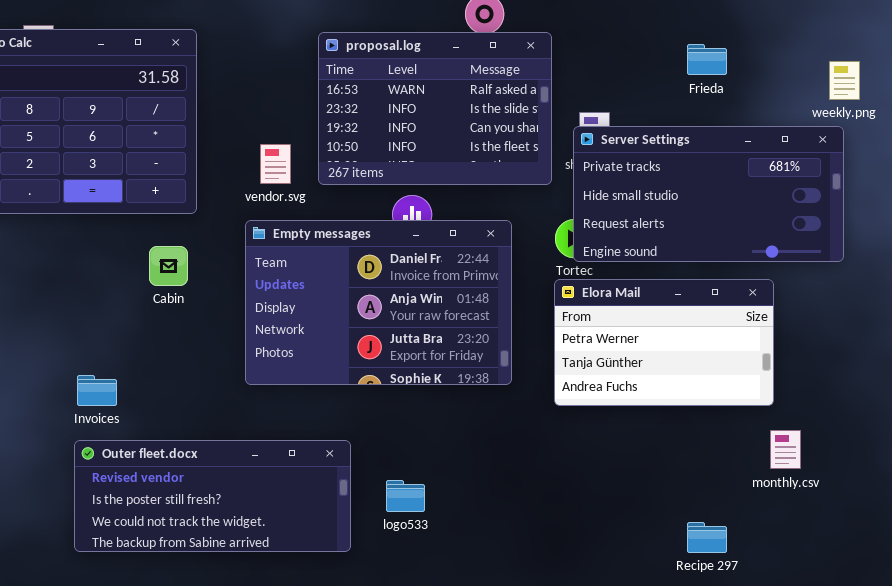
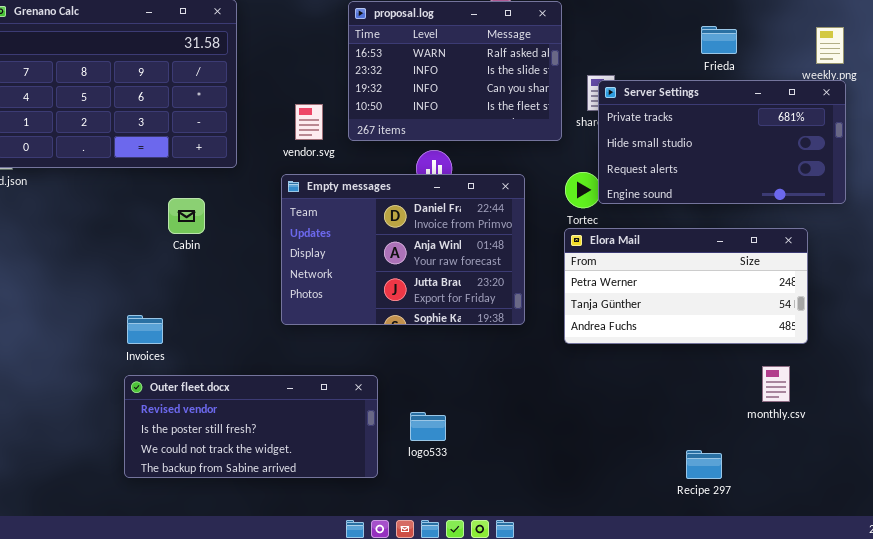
Frieda: [687,44,727,75] -> [701,26,737,54], moved
Server Settings: [573,126,844,262] -> [598,80,846,204], moved
Cabin: [149,246,188,286] -> [168,198,205,234], moved
Elora Mail: [554,279,774,406] -> [564,228,808,344], resized

